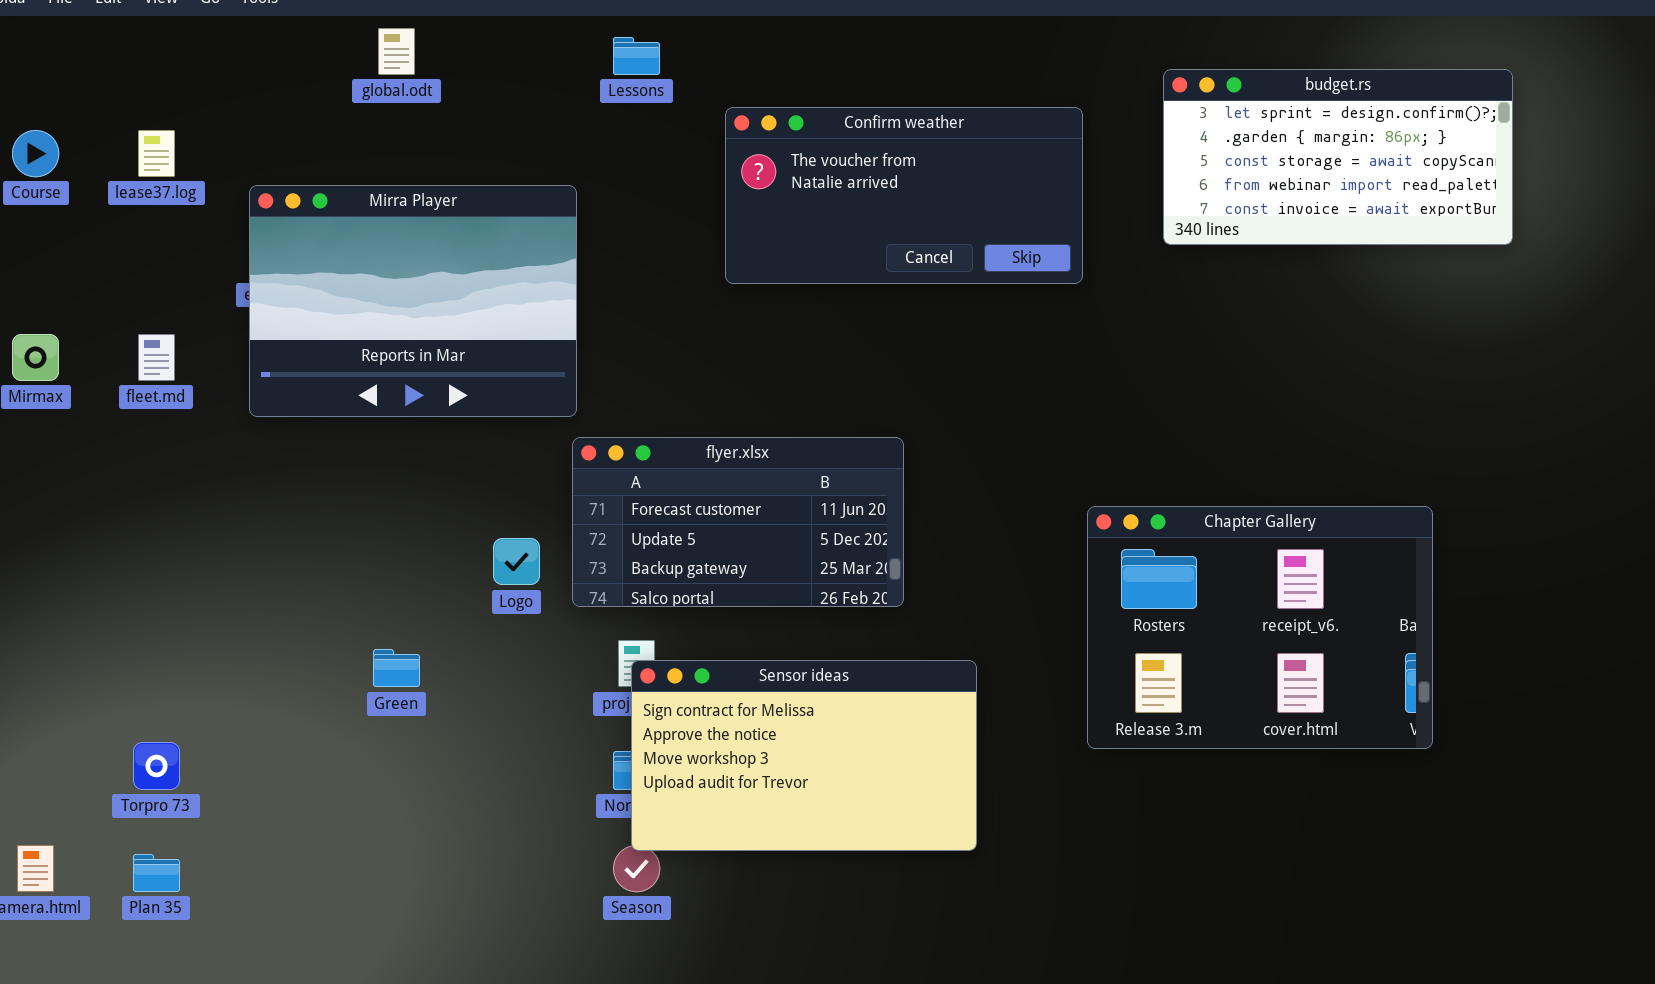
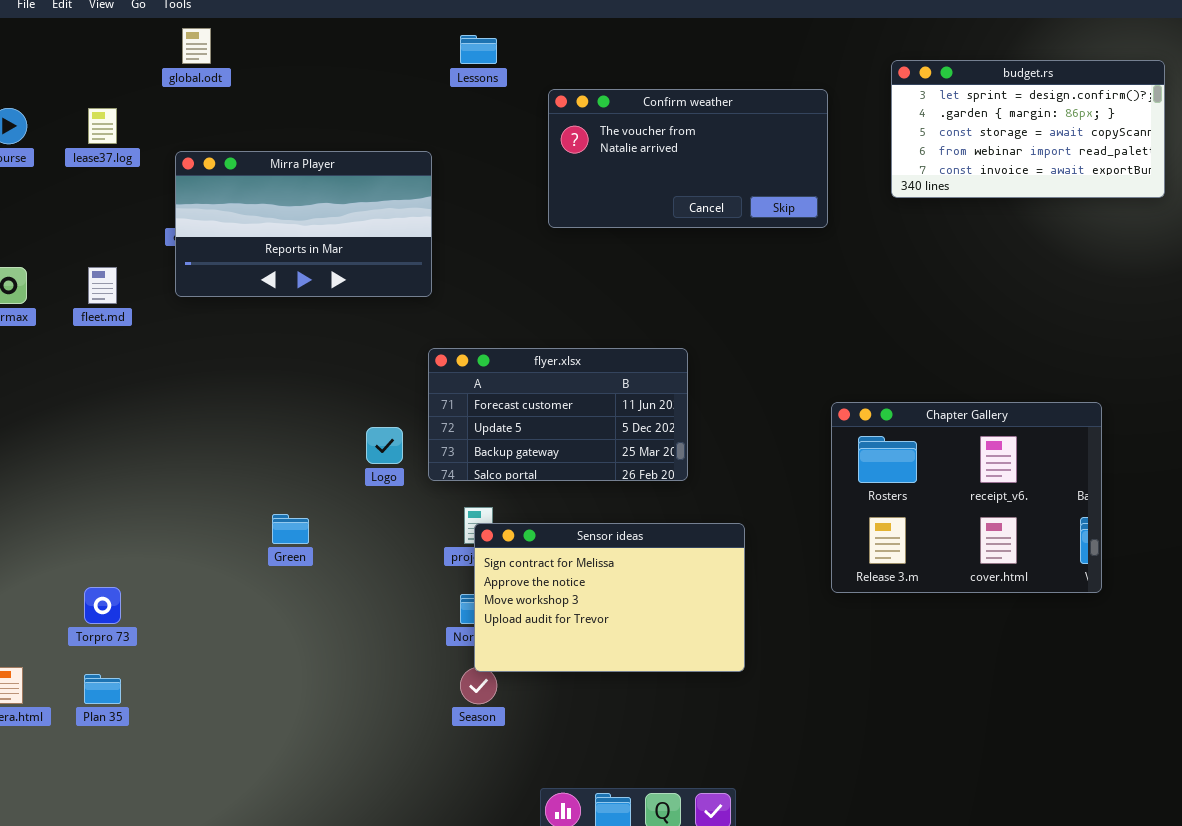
global.odt: [378,28,415,75] -> [182,28,211,64], moved
Mirra Player: [249,185,577,417] -> [175,151,432,297], resized

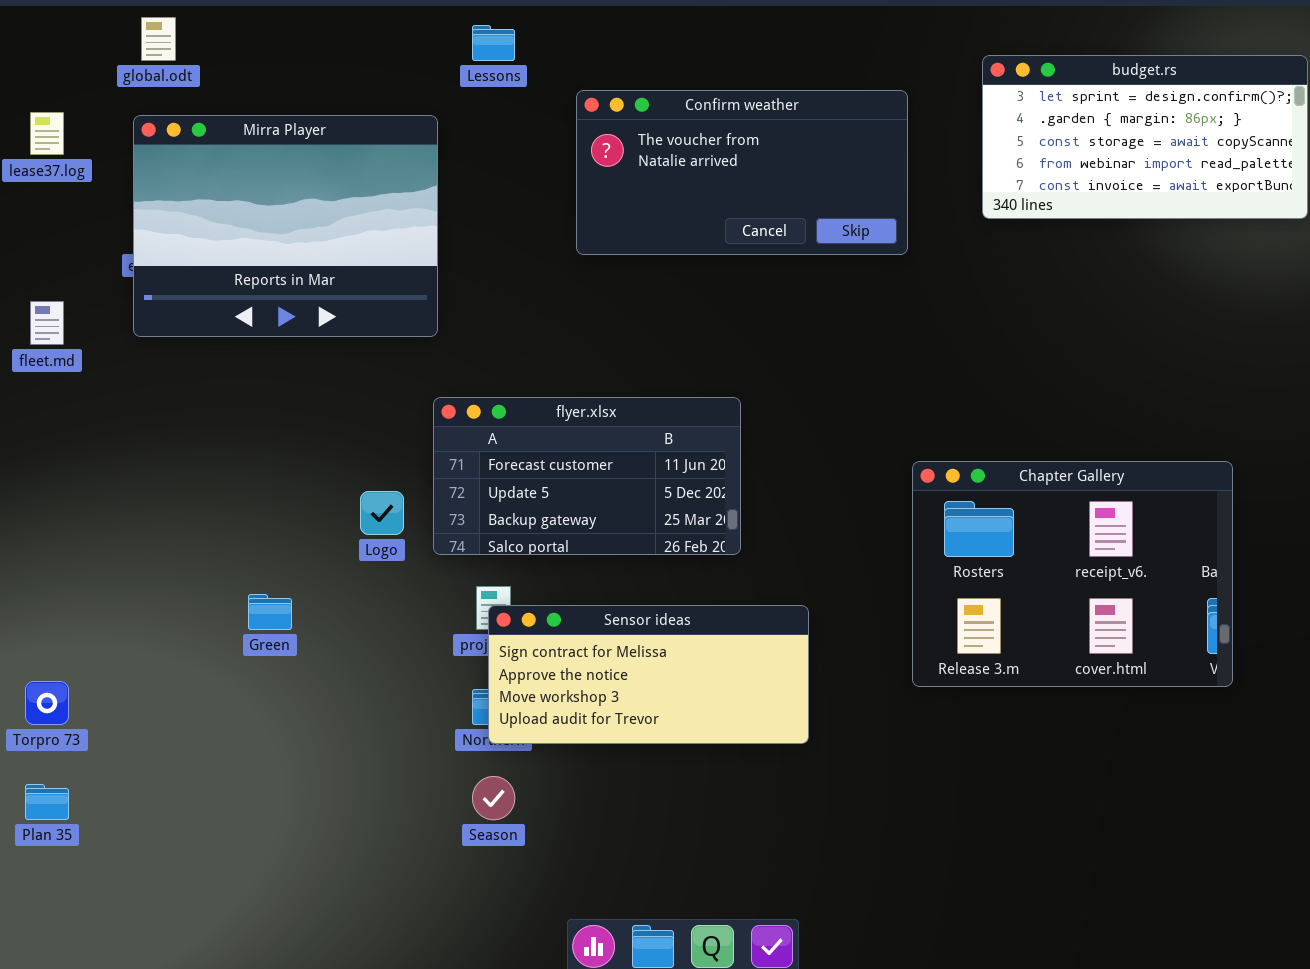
Mirra Player: [175,151,432,297] -> [133,115,438,337], resized
Sensor ideas: [474,523,745,672] -> [488,605,809,744], resized

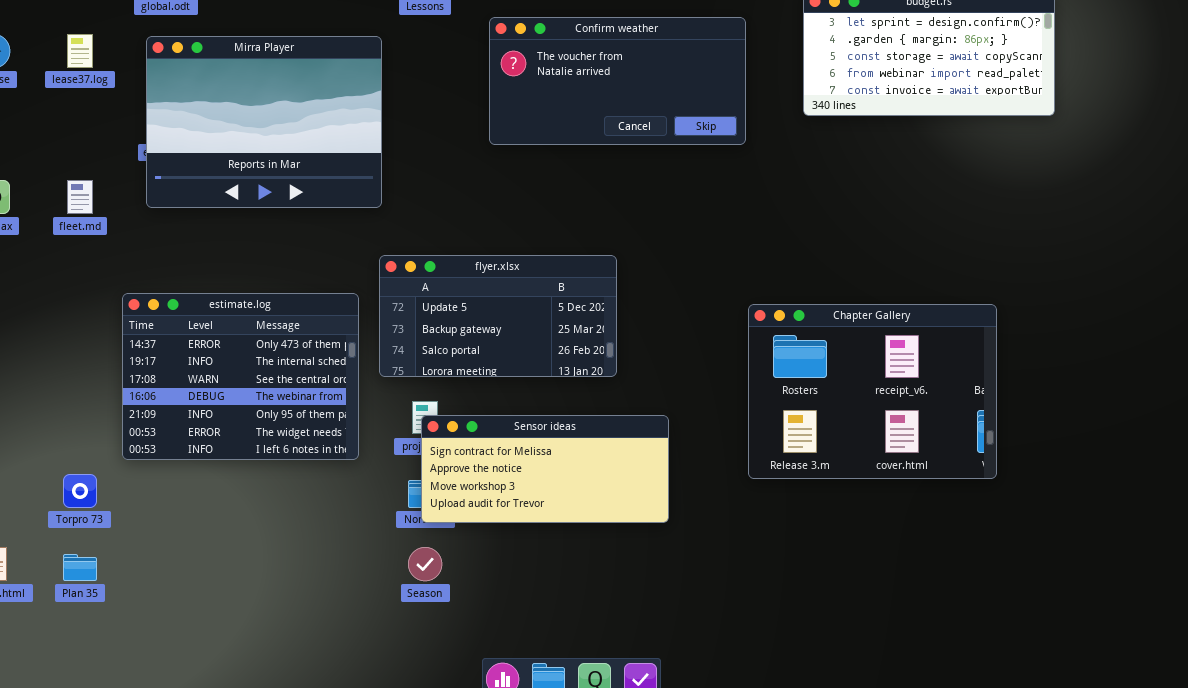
flyer.xlsx: [433,397,741,555] -> [379,255,617,377], scrolled down 1 row
estimate.log: none -> [122,293,359,460], opened

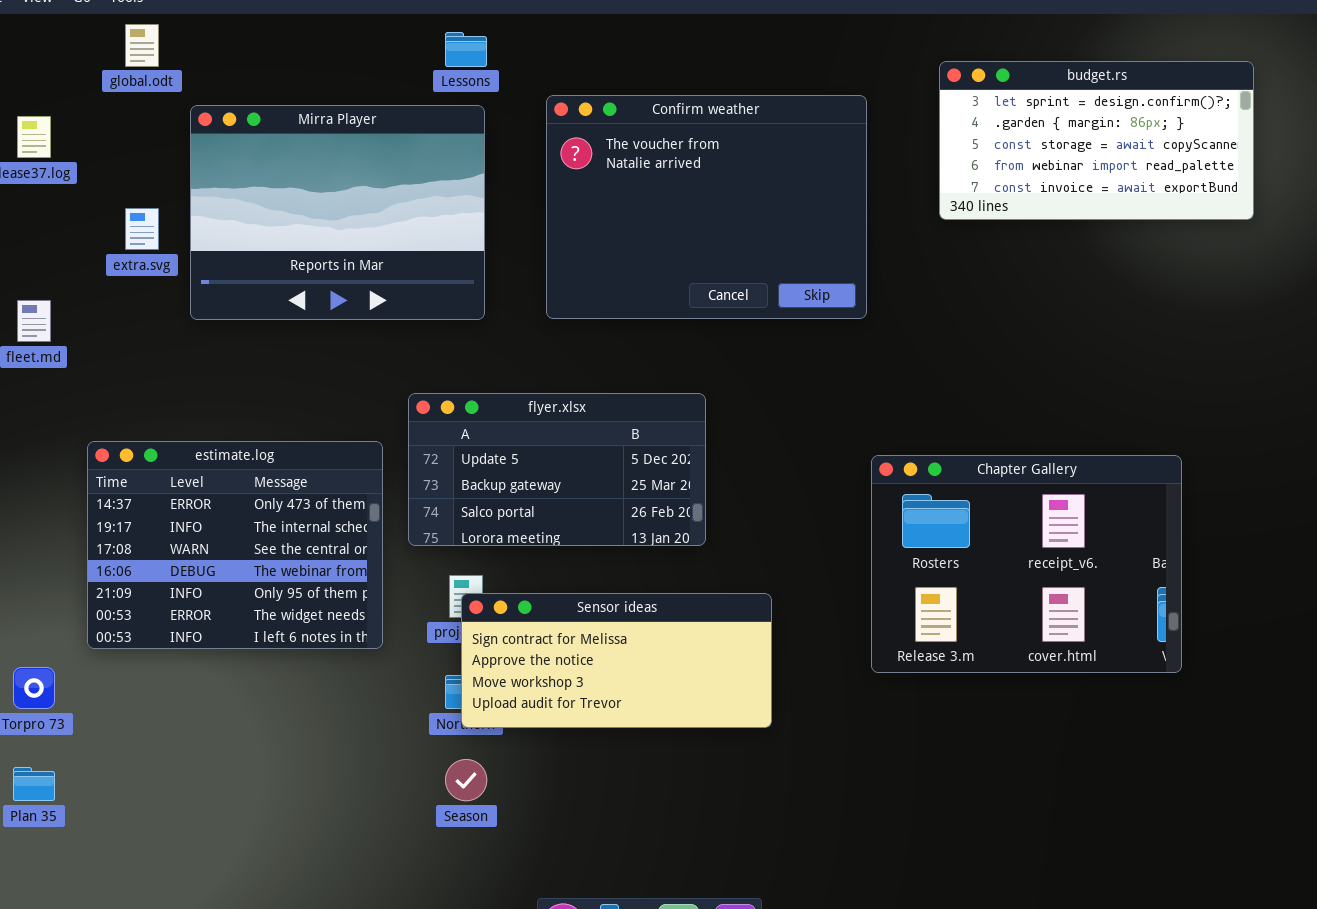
Confirm weather: [489,17,746,145] -> [546,95,867,319], resized
Mirra Player: [146,36,382,208] -> [190,105,485,320], moved

